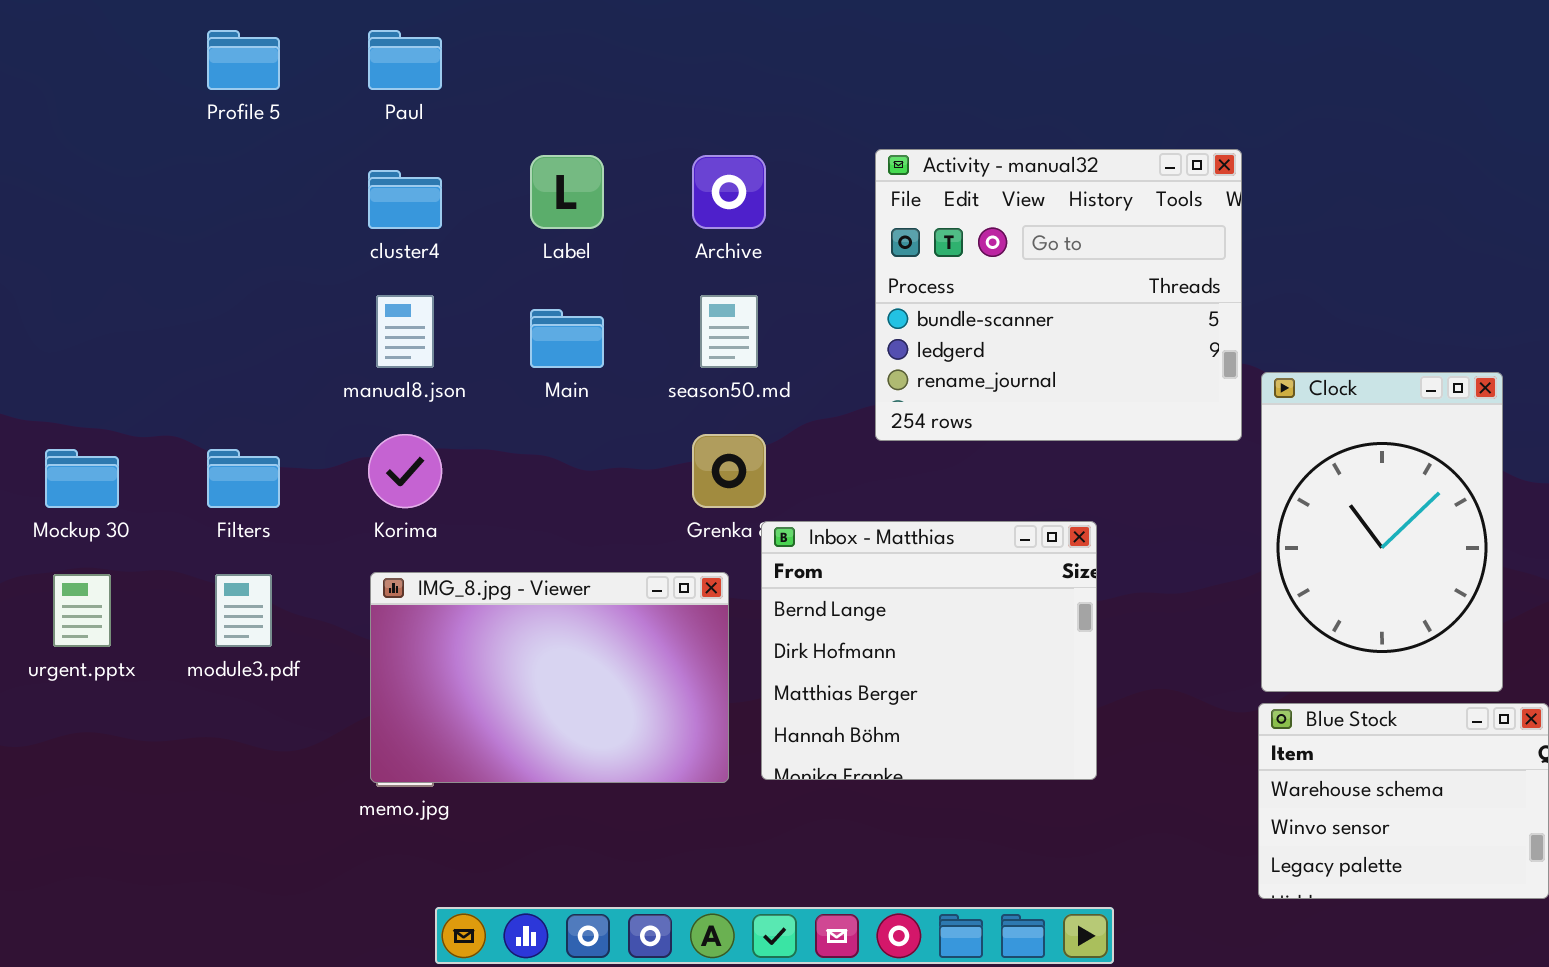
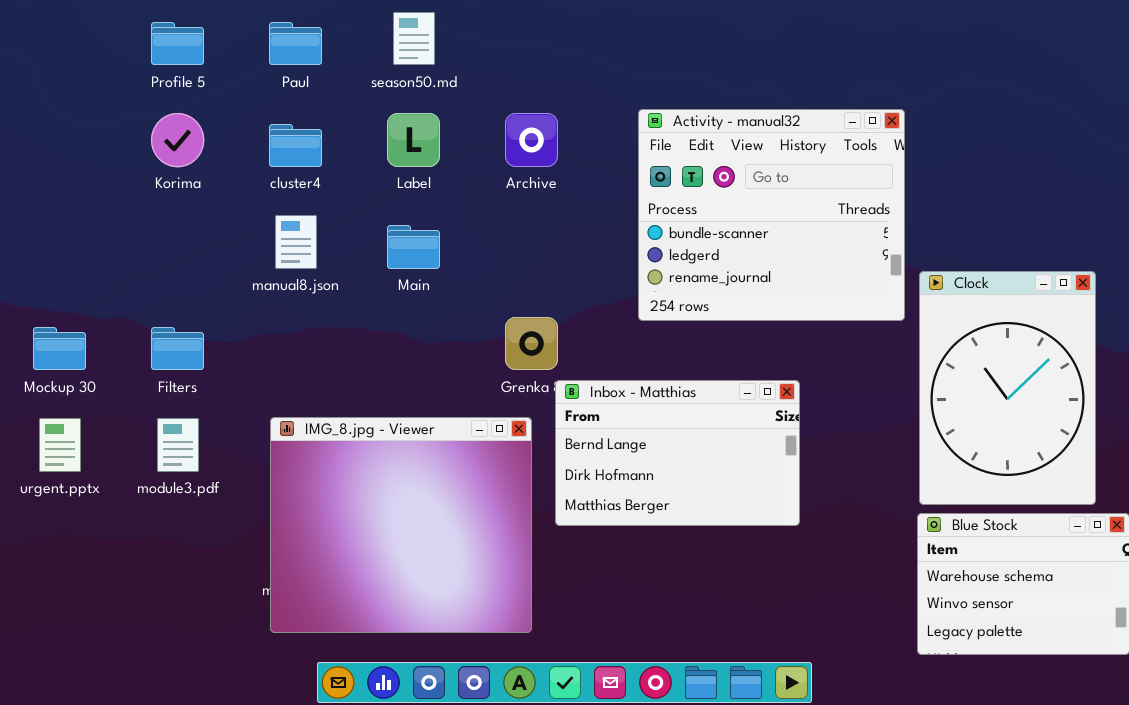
season50.md: [700,295,758,368] -> [393,12,435,65], moved
Korima: [368,434,442,508] -> [151,113,204,167], moved
Inbox - Matthias: [761,521,1097,780] -> [555,380,800,526], resized
IMG_8.jpg - Viewer: [370,572,729,783] -> [270,417,532,633], resized

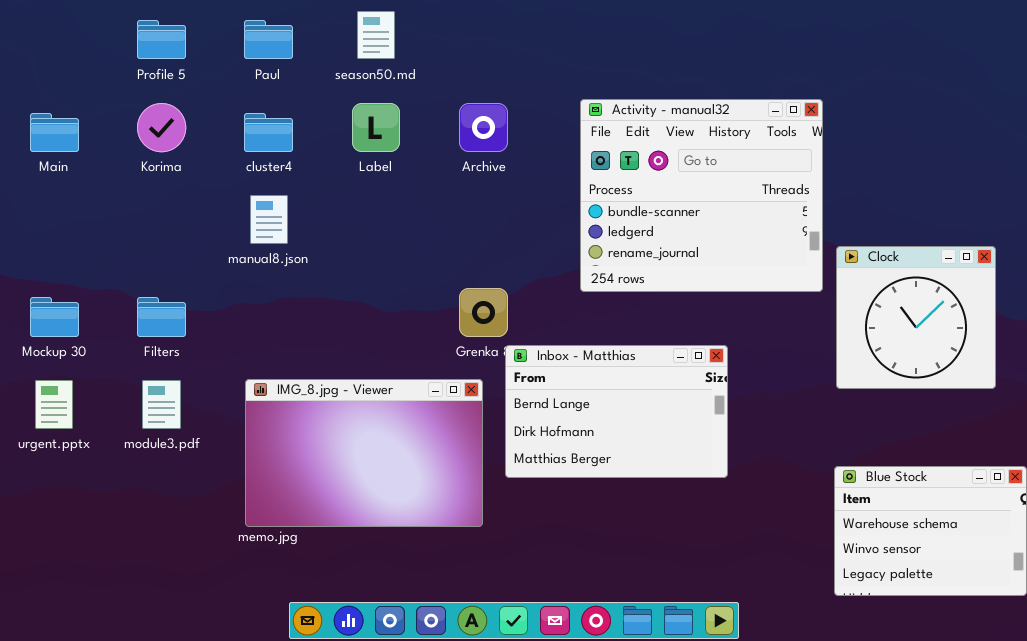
Main: [387,225,440,269] -> [30,113,79,152], moved
Clock: [919,271,1096,505] -> [836,246,996,389], resized
IMG_8.jpg - Viewer: [270,417,532,633] -> [245,379,483,527], resized

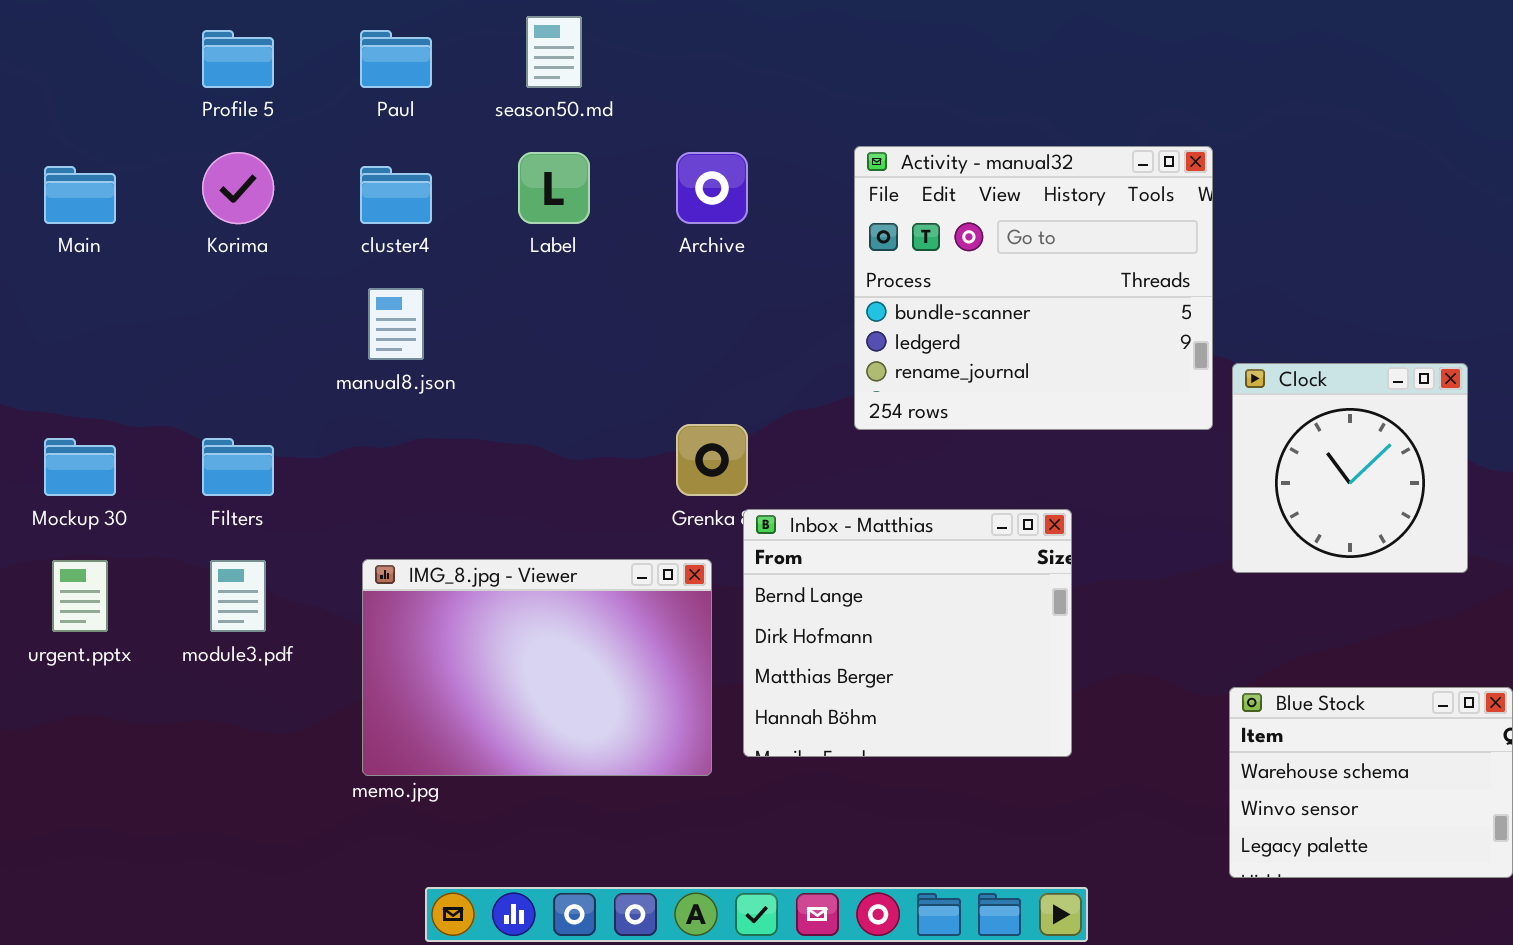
Inbox - Matthias: [505,345,728,478] -> [743,509,1072,757], resized

